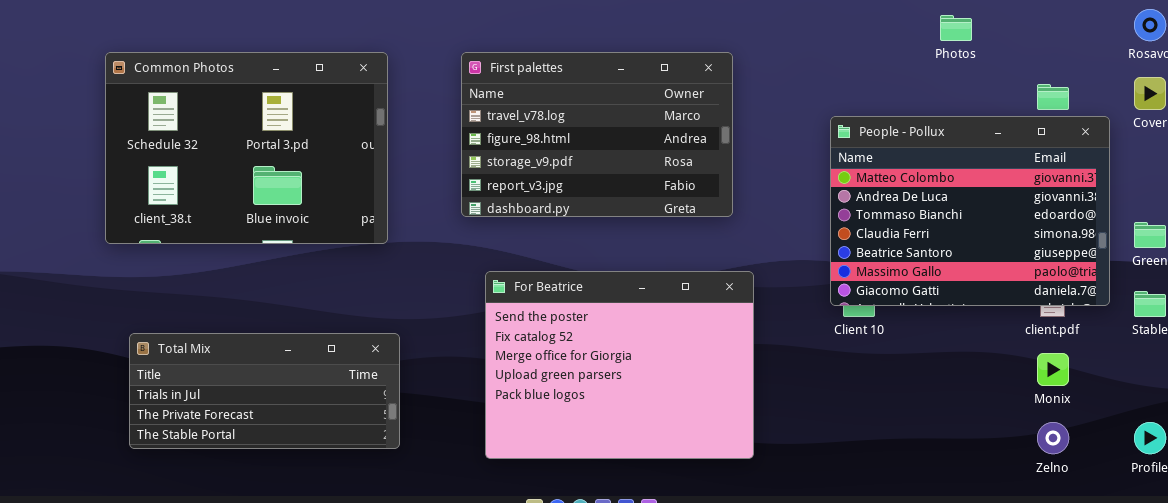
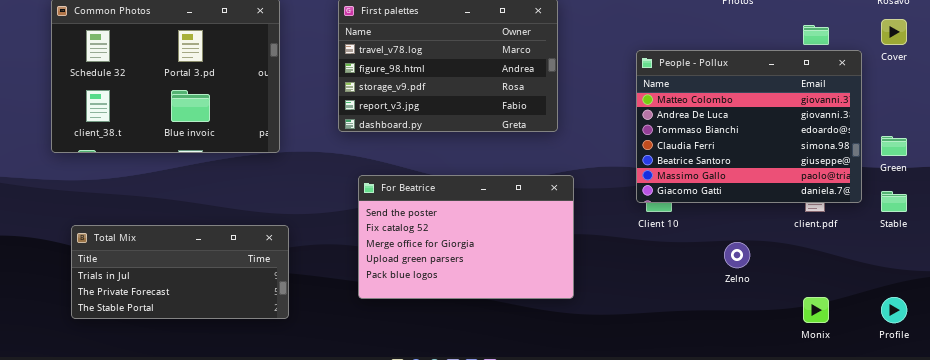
For Beatrice: [485,271,754,459] -> [358,175,574,299], resized
Monix: [1037,353,1069,386] -> [803,297,829,323], moved
Zelno: [1037,422,1069,454] -> [724,242,750,268], moved

